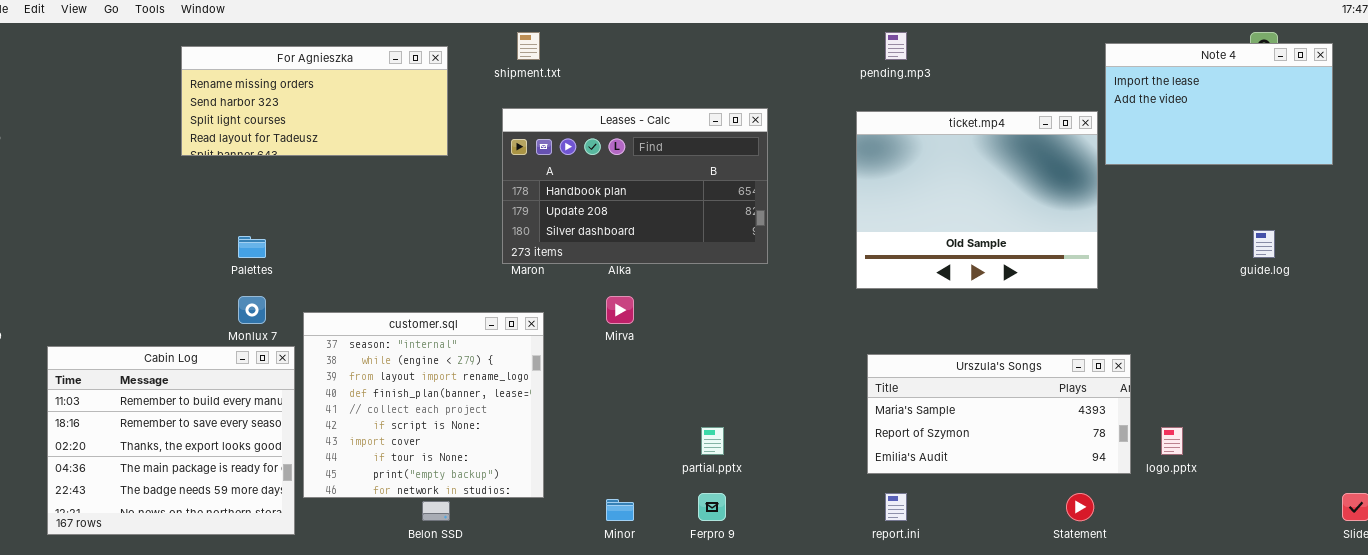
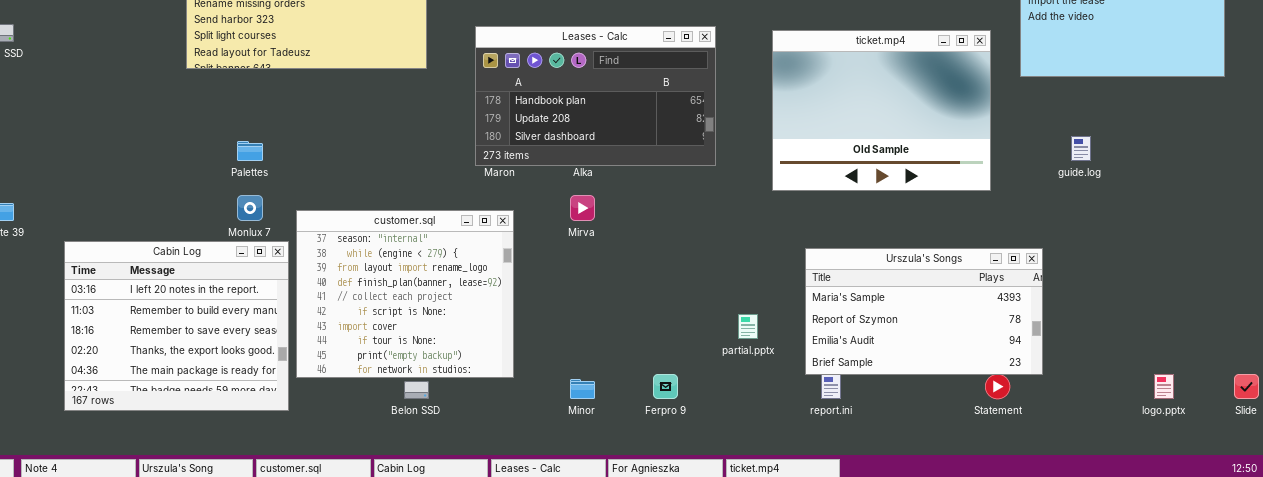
ticket.mp4: [856,111,1098,289] -> [772,30,991,191], moved
guide.log: [1253,230,1275,258] -> [1071,136,1091,161], moved
Cabin Log: [47,346,295,535] -> [64,241,289,411], scrolled up 1 row
Urszula's Songs: [867,354,1131,474] -> [805,248,1043,375], resized
partial.pptx: [701,427,724,455] -> [738,314,758,339], moved
logo.pptx: [1161,427,1183,455] -> [1154,374,1174,399], moved

